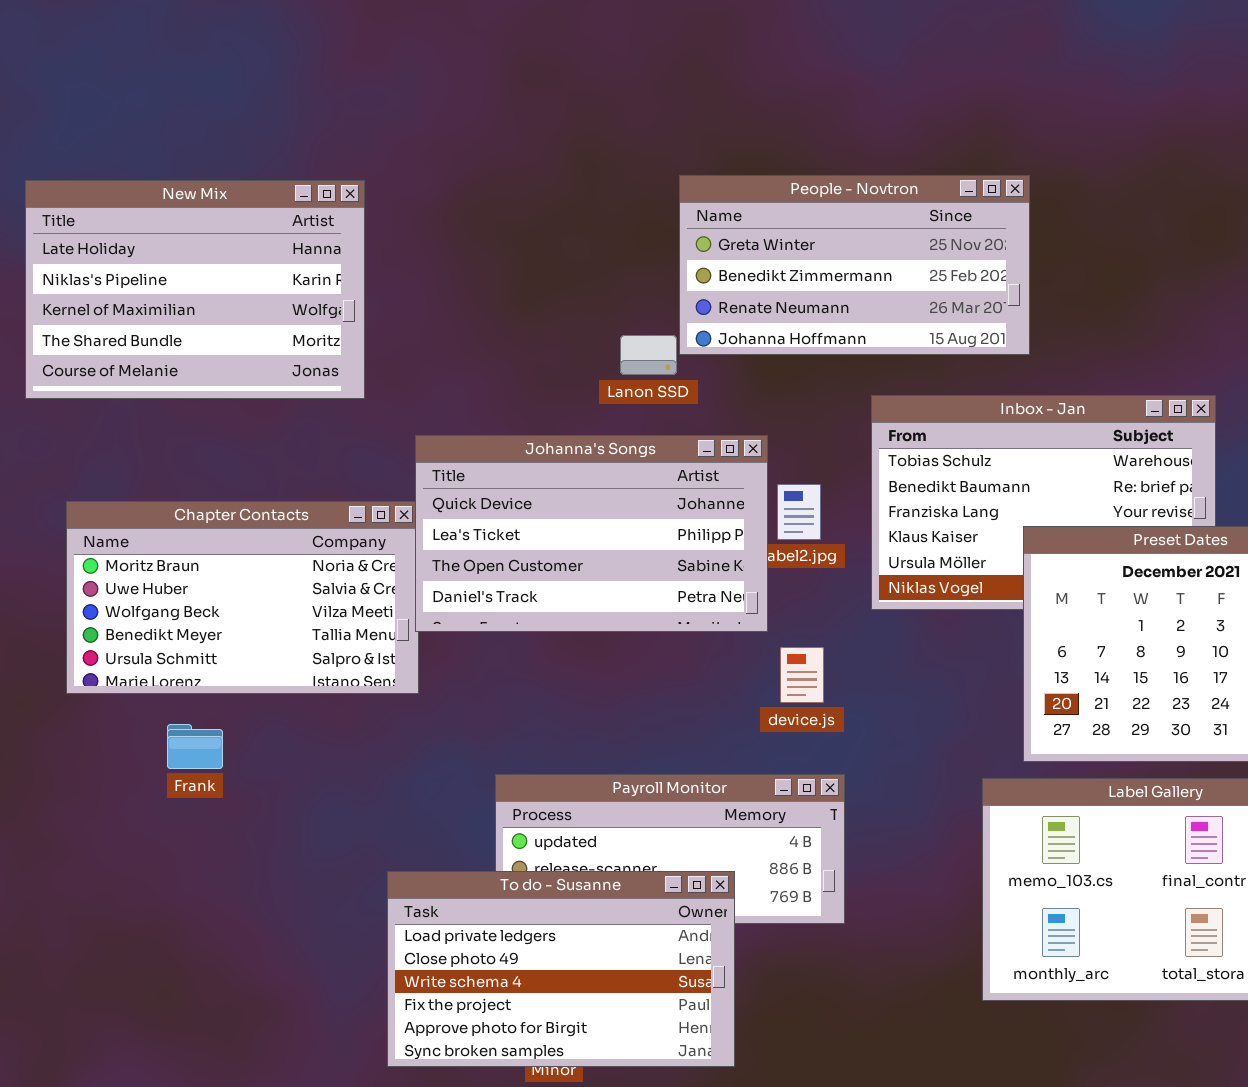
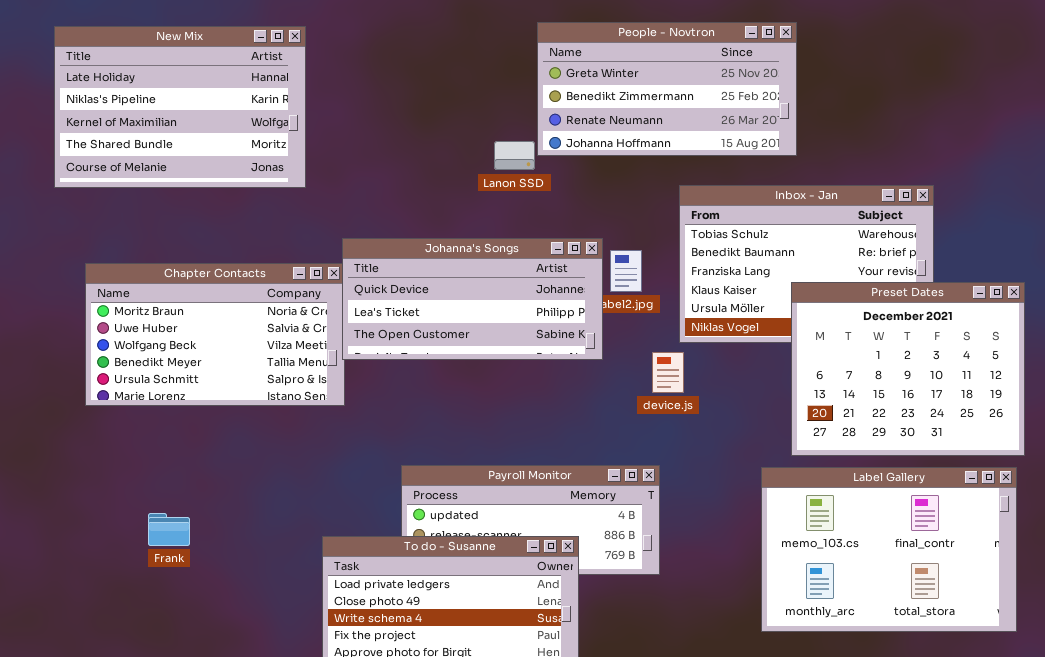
Johanna's Songs: [415,435,768,632] -> [342,238,603,360], resized
device.js: [780,647,824,703] -> [652,352,684,393], moved
Frank: [167,724,223,769] -> [148,513,190,546], moved

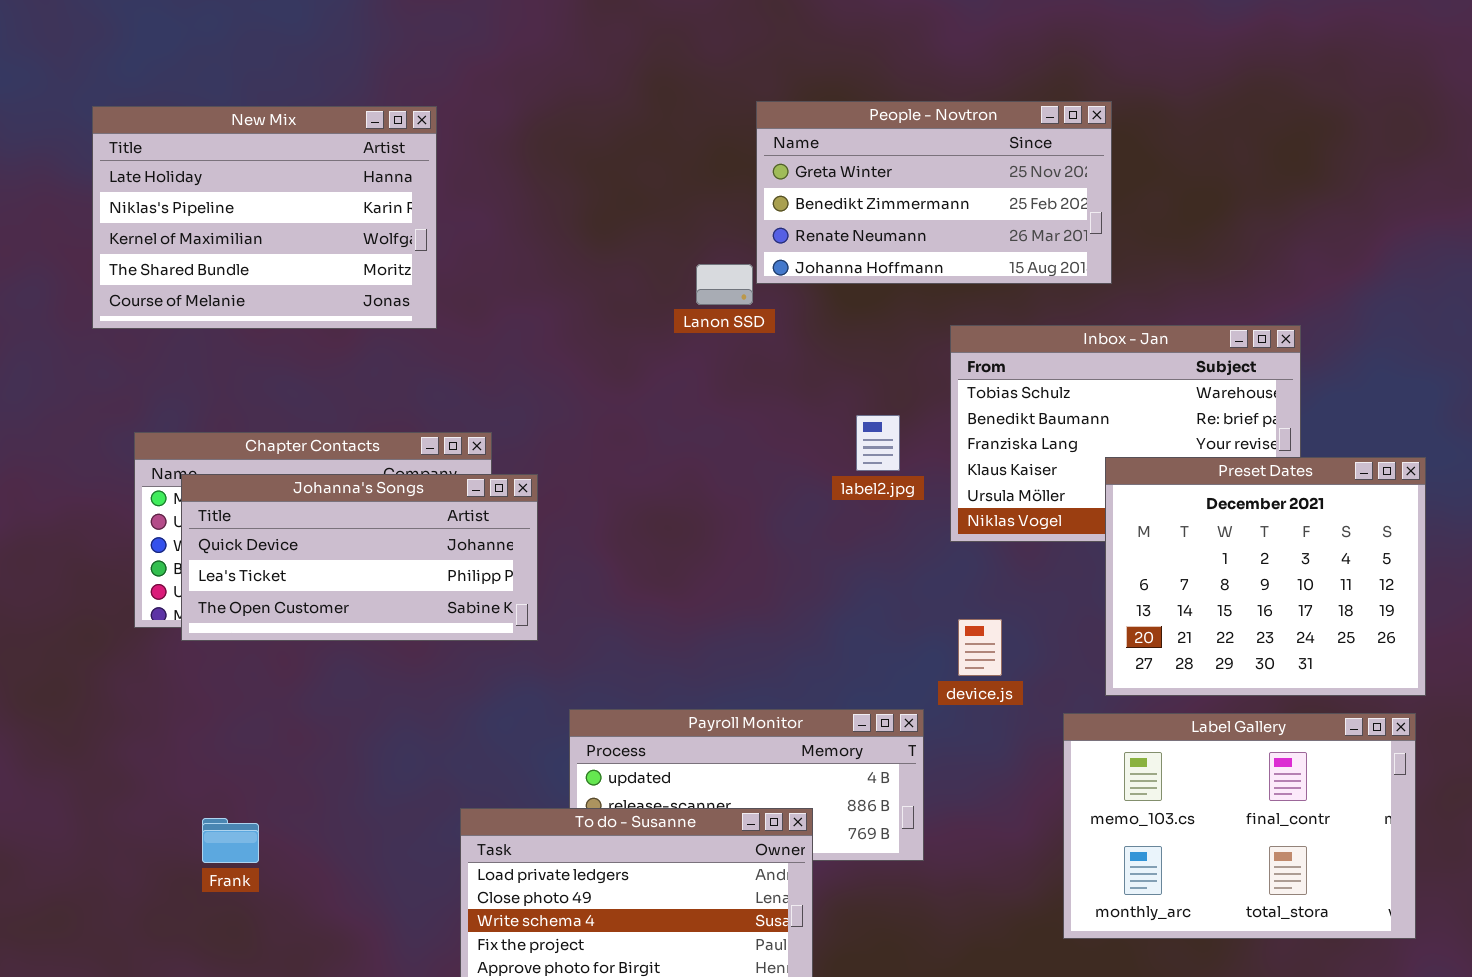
Johanna's Songs: [342,238,603,360] -> [181,474,538,641], moved
device.js: [652,352,684,393] -> [958,619,1002,676], moved
Frank: [148,513,190,546] -> [202,818,259,863], moved

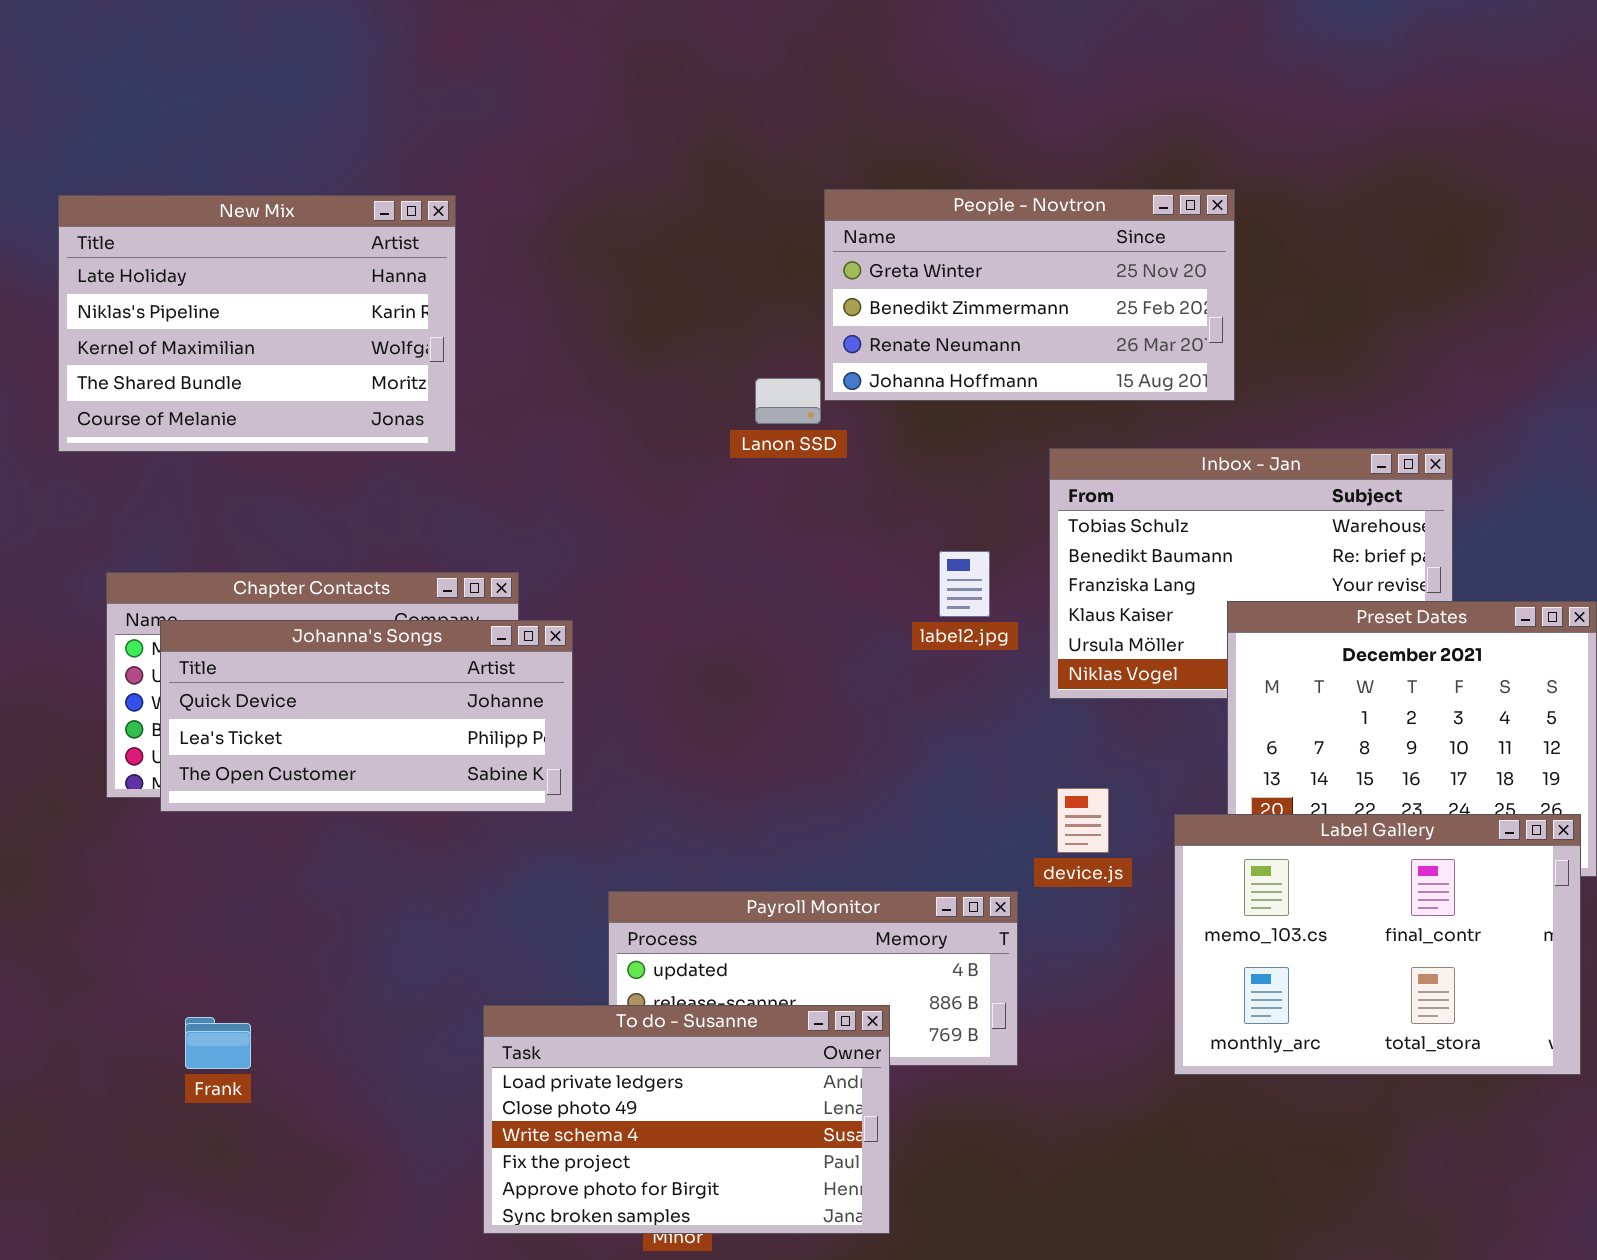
Label Gallery: [1063,713,1416,939] -> [1174,814,1581,1075], moved

